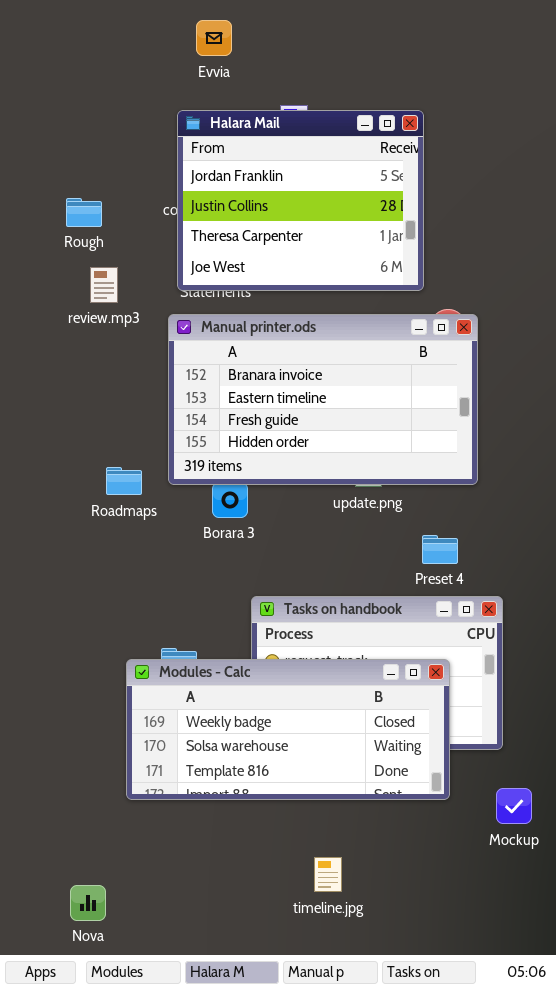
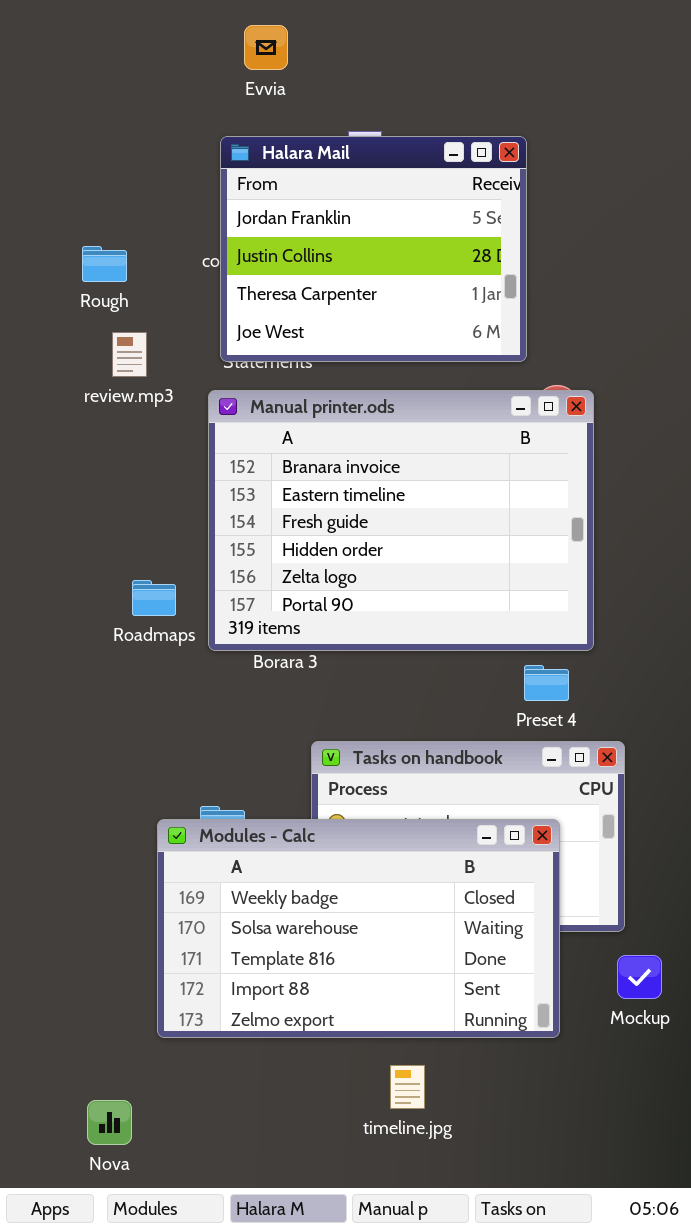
Manual printer.ods: [168,314,478,485] -> [208,390,594,651], resized
Modules - Calc: [126,659,450,800] -> [157,819,560,1038], resized
Mockup: [496,788,532,824] -> [617,955,662,999], moved

